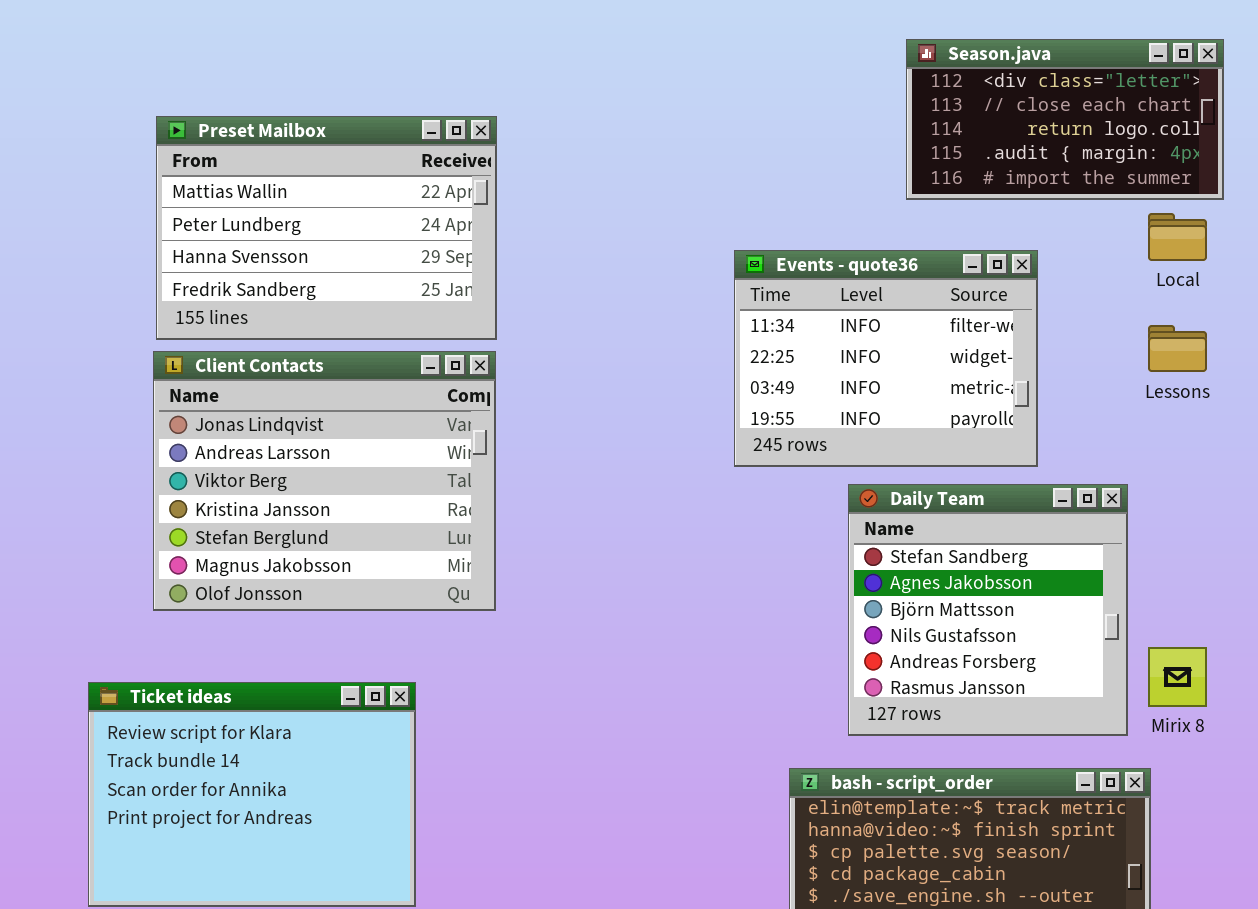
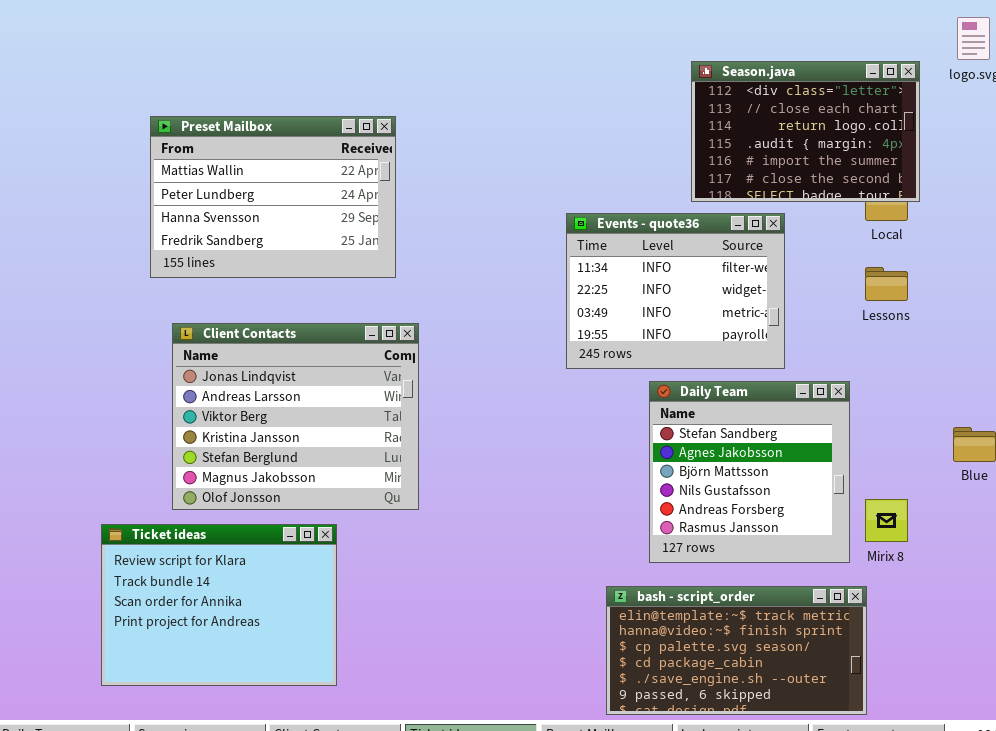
Season.java: [906,39,1224,200] -> [691,61,920,202], resized
Client Contacts: [153,351,496,611] -> [172,323,419,510], moved

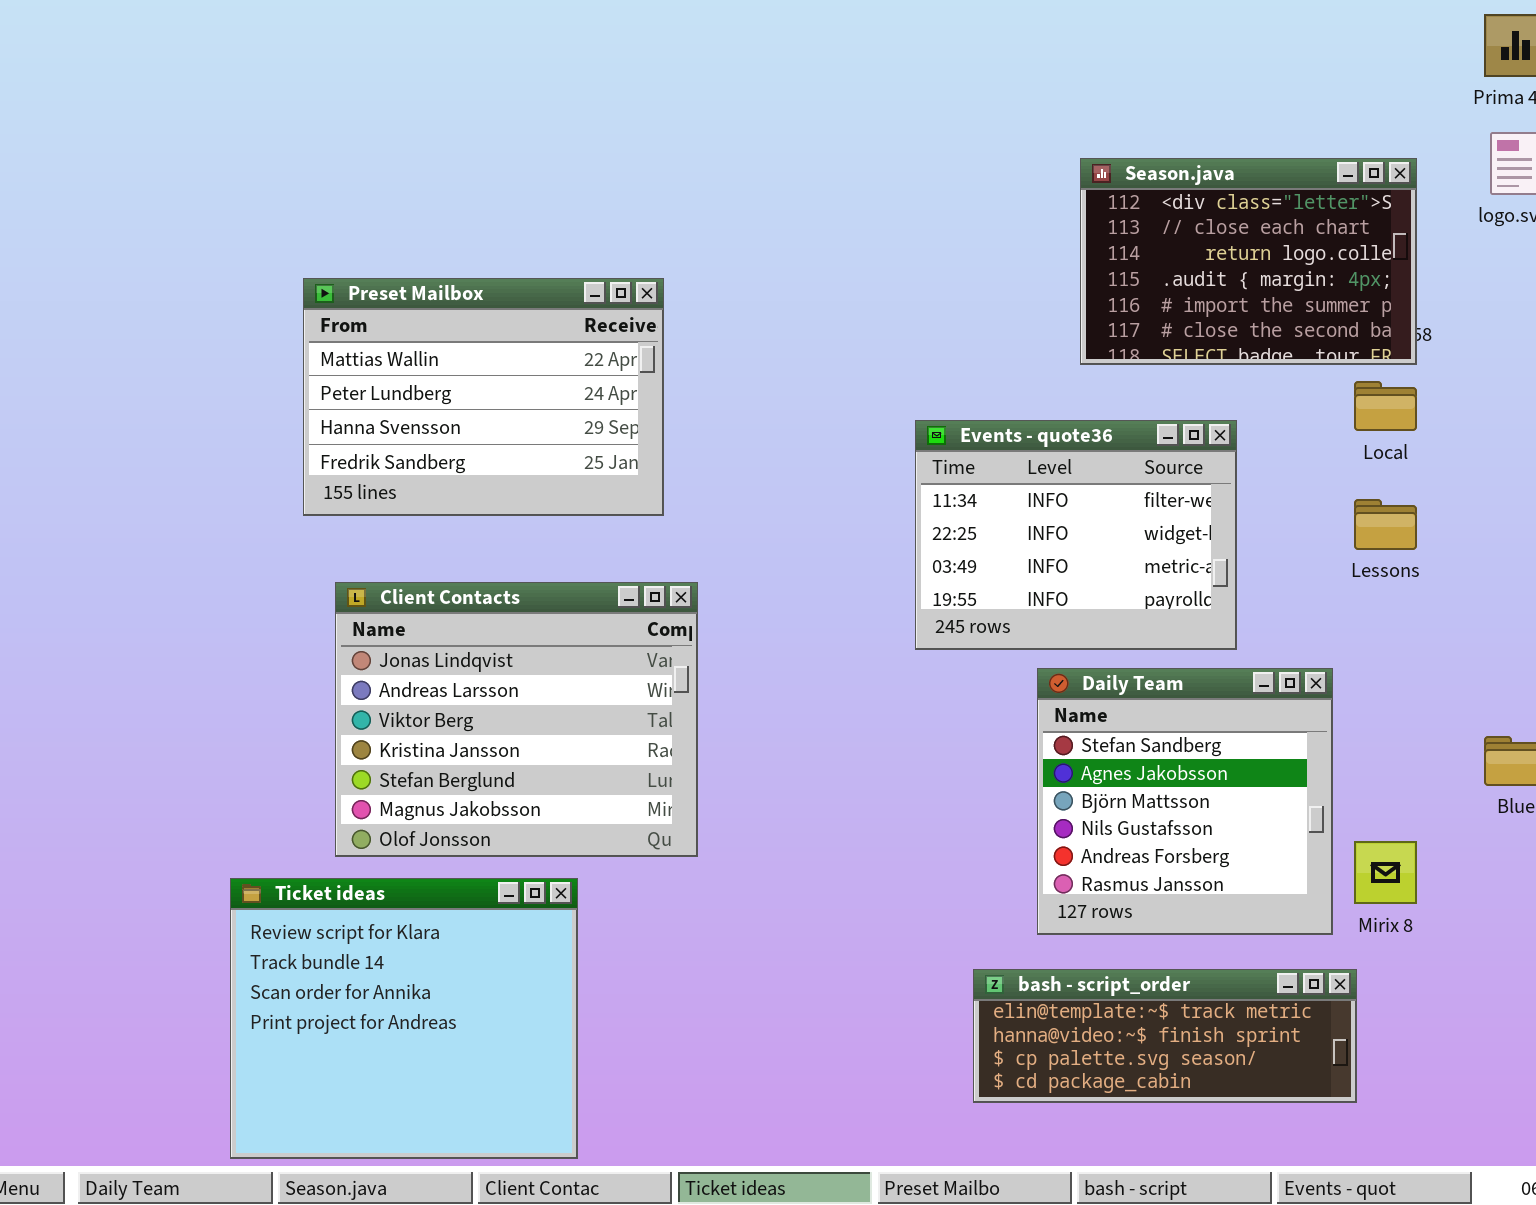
Season.java: [691,61,920,202] -> [1080,158,1417,365], moved
Ticket ideas: [101,524,337,686] -> [230,878,578,1159], resized
bash - script_order: [606,586,867,715] -> [973,969,1357,1103], resized

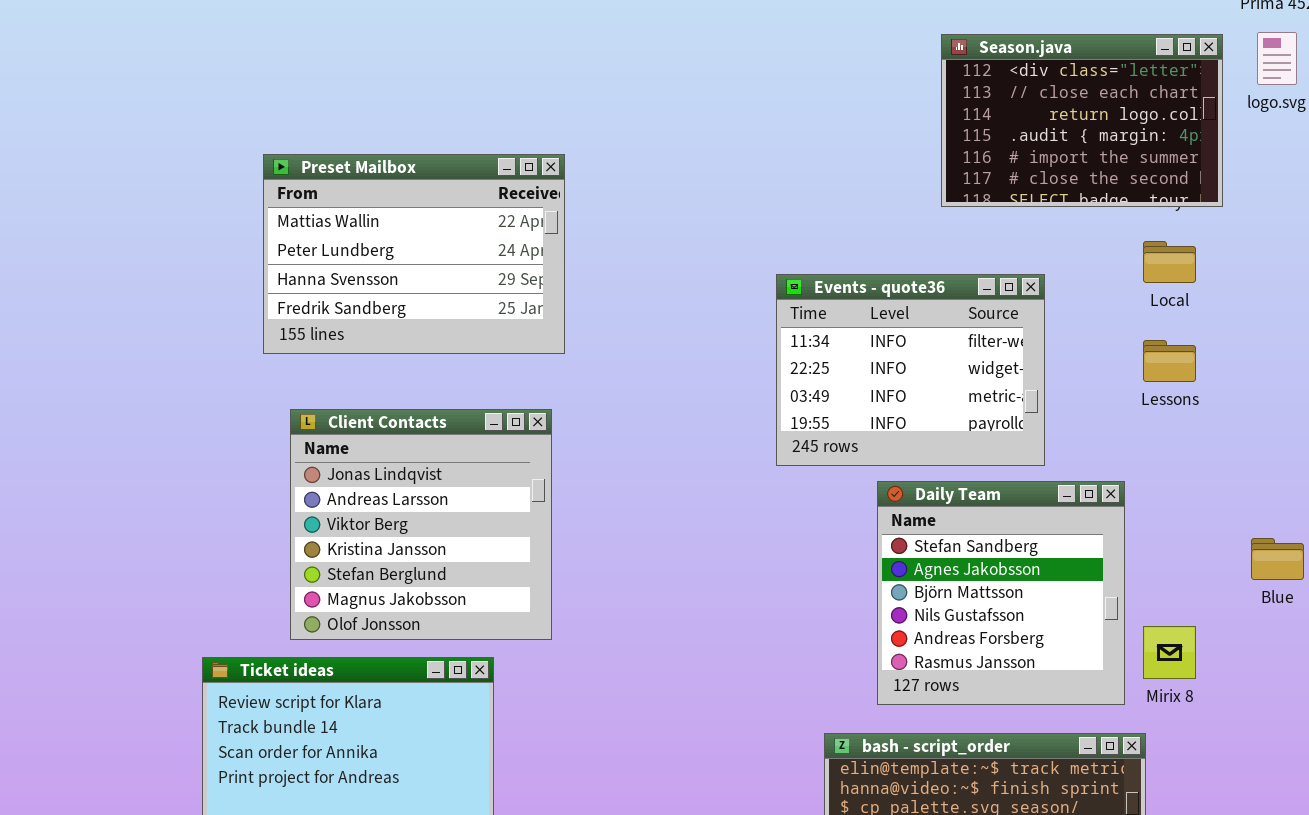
Season.java: [1080,158,1417,365] -> [941,34,1223,207], moved
Client Contacts: [335,582,698,857] -> [290,409,552,640], resized

